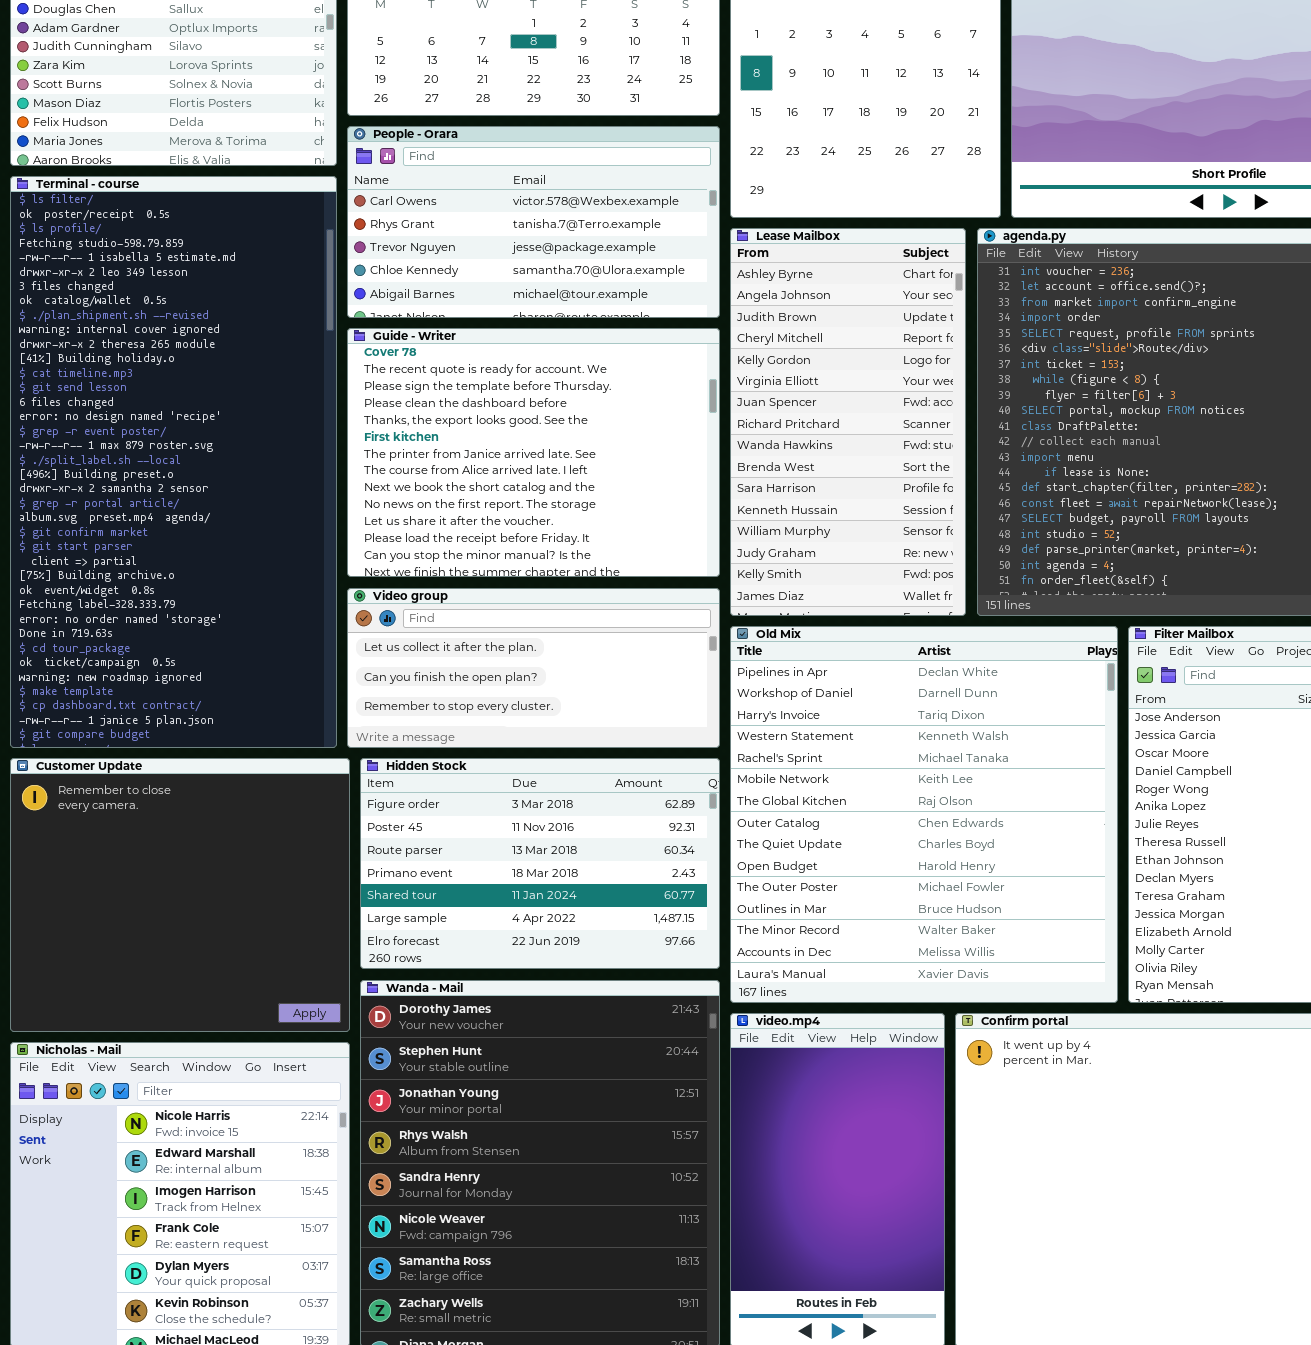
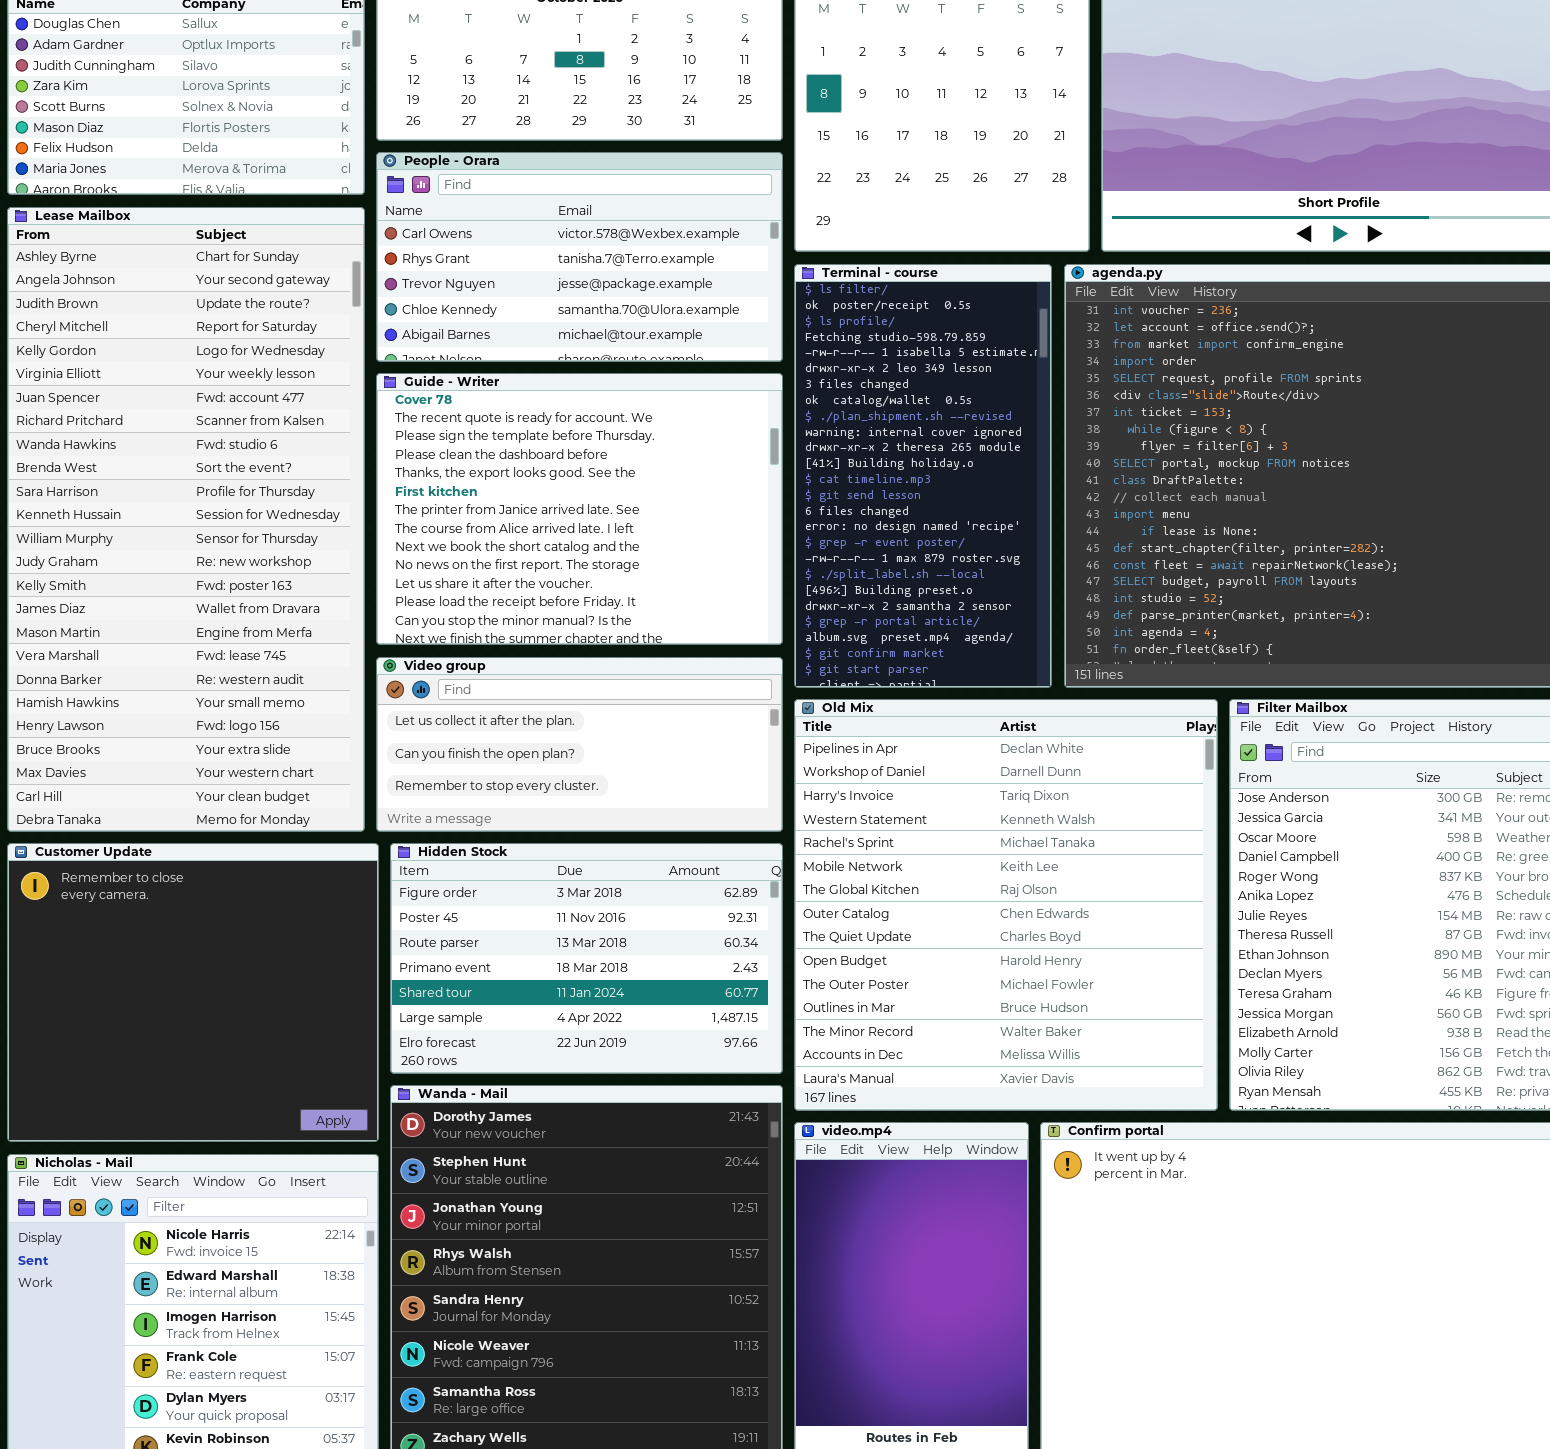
Terminal - course: [10,176,337,748] -> [794,264,1052,688], moved, resized
Lease Mailbox: [730,228,966,616] -> [7,207,365,832], moved, resized

